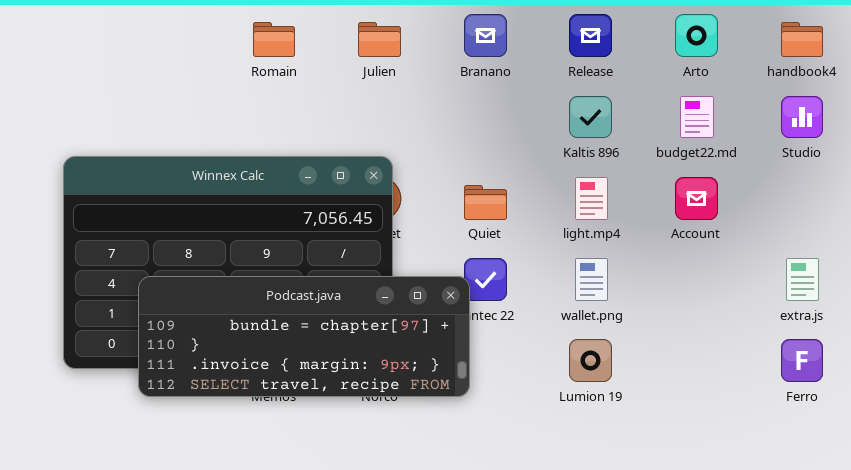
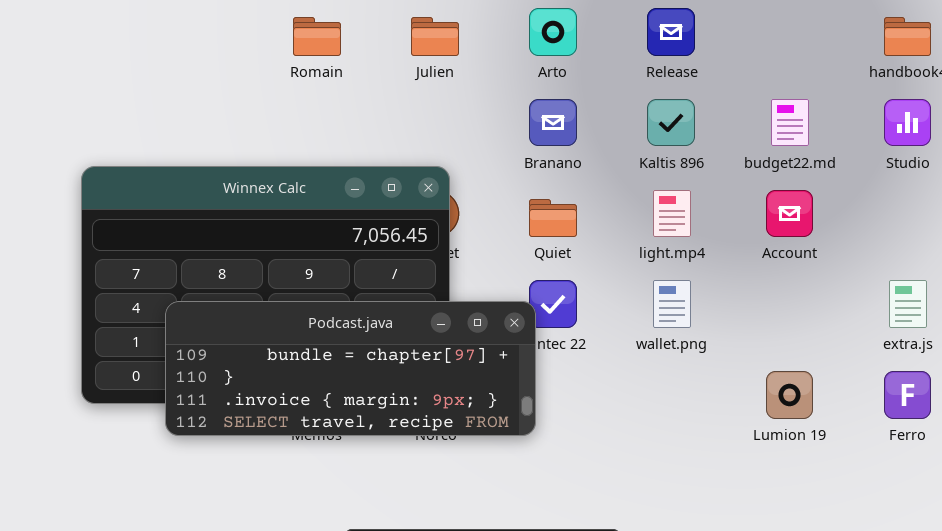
Branano: [464,14,507,57] -> [529,99,577,146], moved
Arto: [675,14,718,57] -> [529,8,577,56], moved
Lumion 19: [569,339,612,382] -> [766,371,813,419], moved

